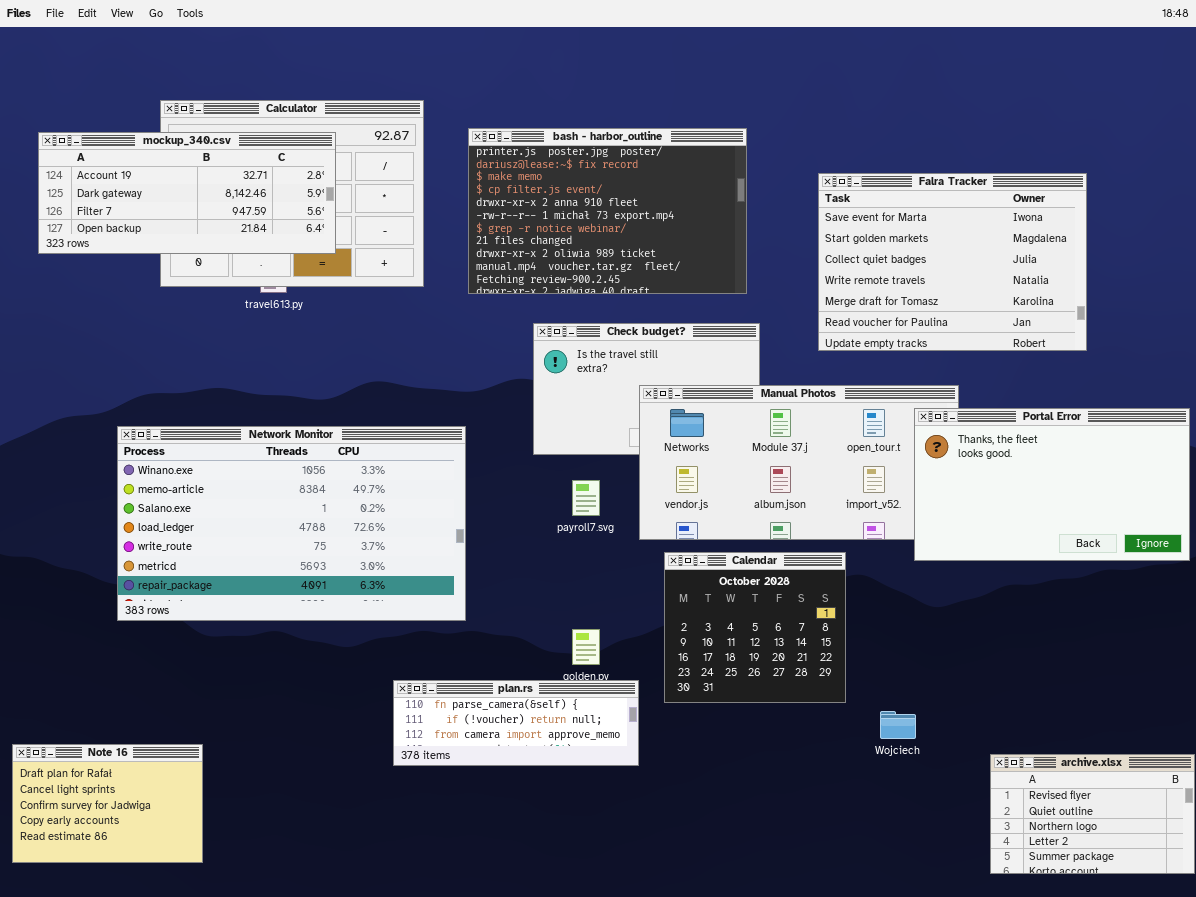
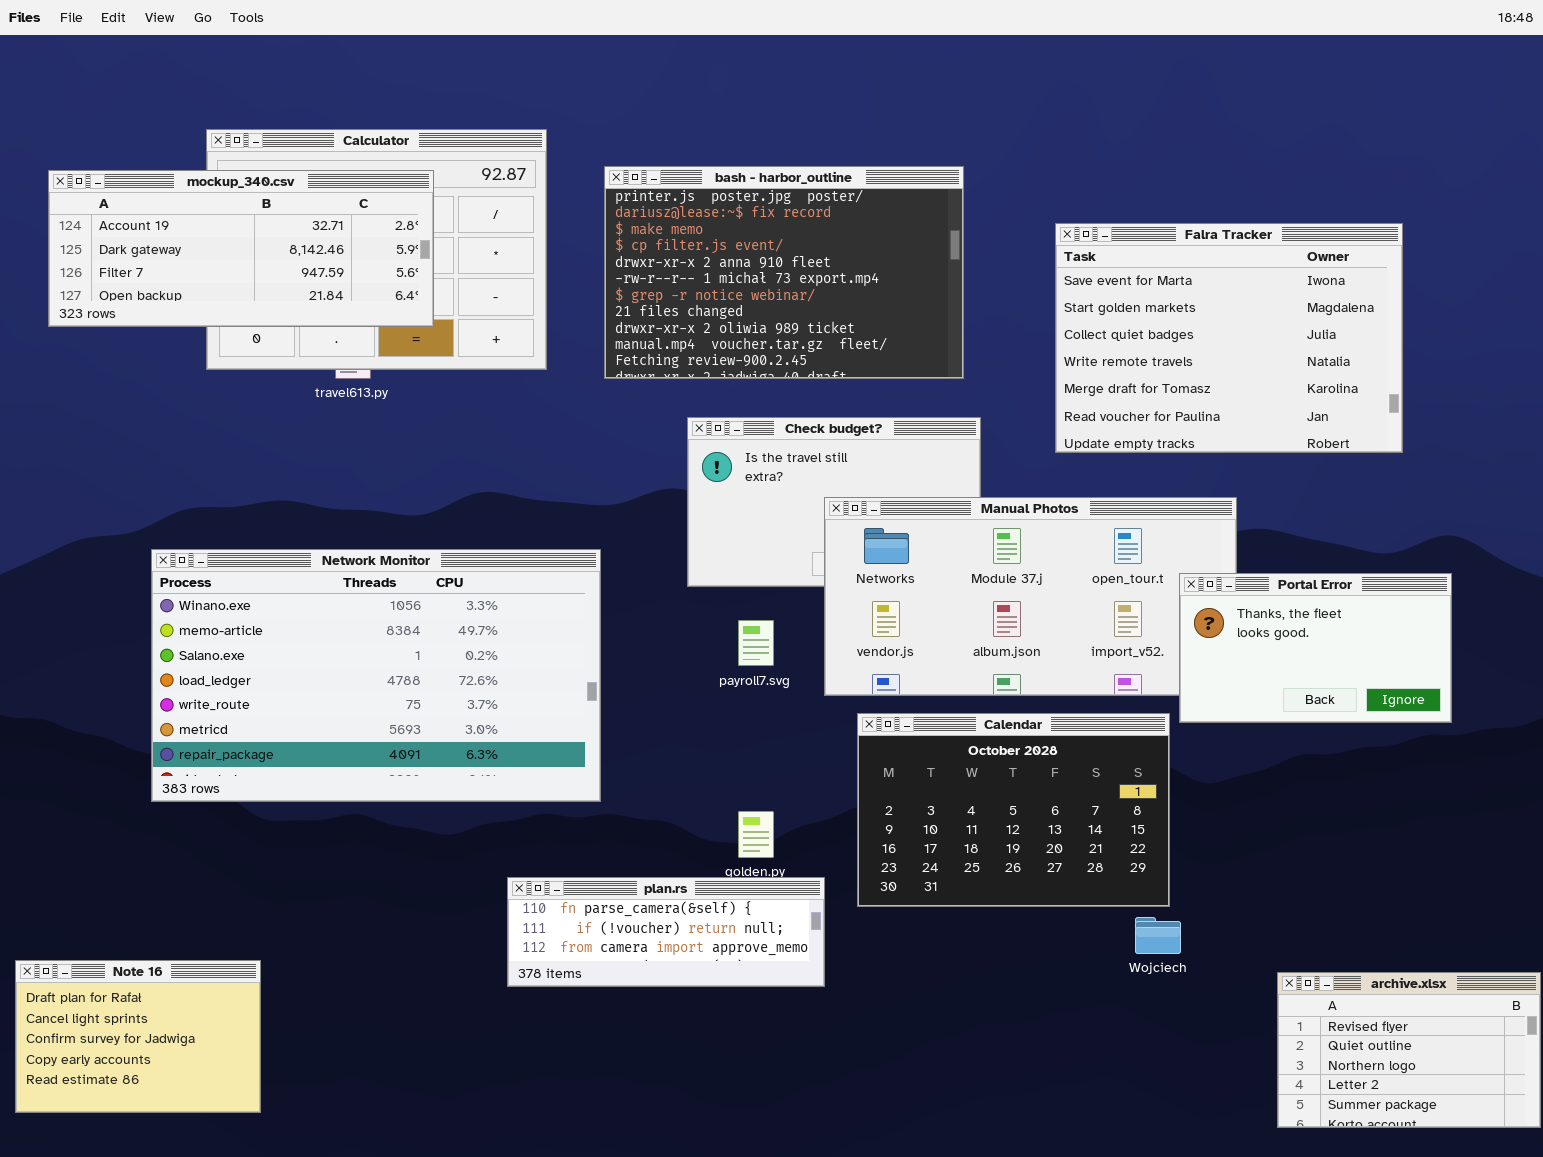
Portal Error: [914,408,1190,561] -> [1179,573,1452,723], resized
Calendar: [664,552,846,703] -> [857,713,1170,907], resized

